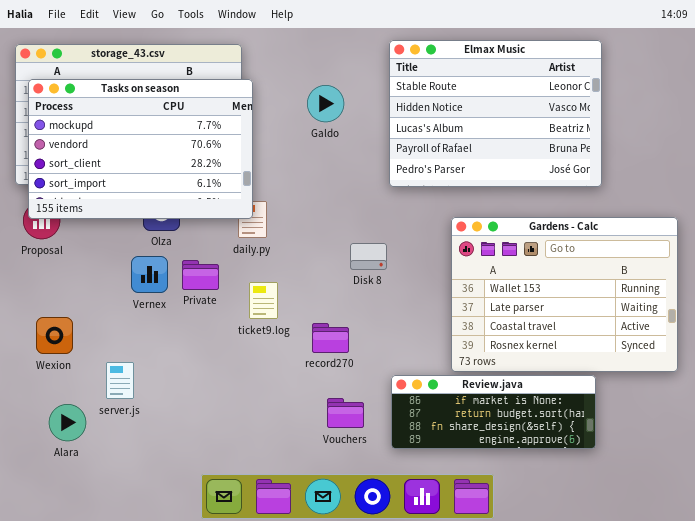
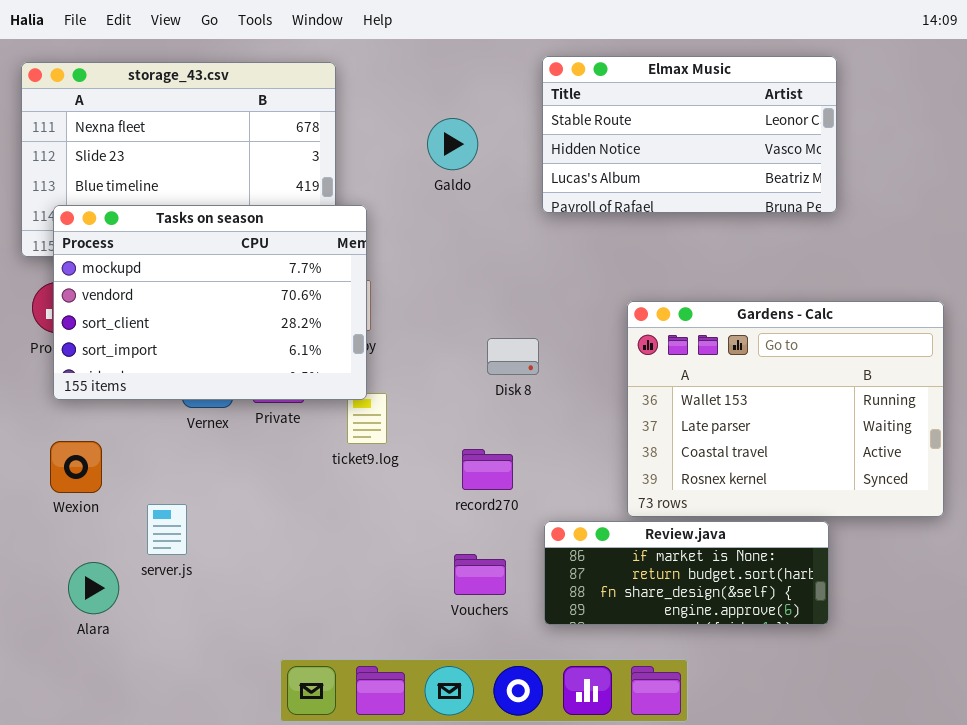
Elmax Music: [389,40,602,187] -> [542,56,837,213], resized
Tasks on season: [28,79,253,219] -> [53,205,367,400], moved
record270: [312,323,349,353] -> [462,449,513,490], moved

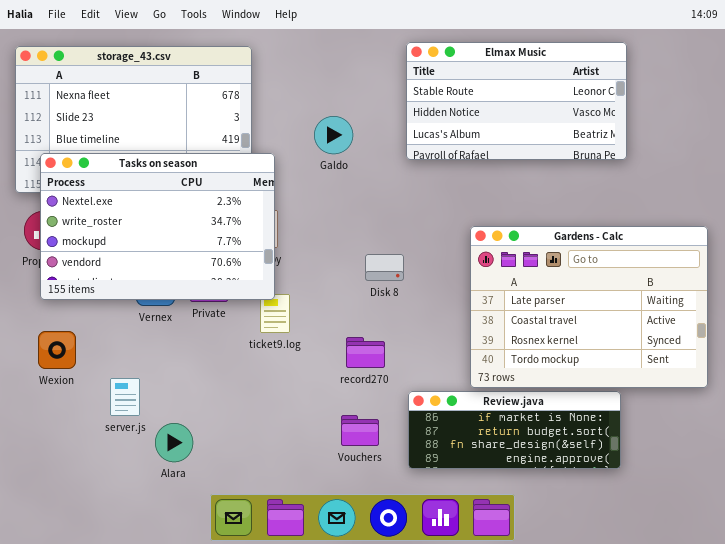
Galdo: [427,118,478,170] -> [314,116,353,154], moved
Tasks on season: [53,205,367,400] -> [40,153,275,300], scrolled up 2 rows
Gardens - Calc: [627,301,944,517] -> [470,226,708,388], scrolled down 1 row
Alara: [68,562,119,614] -> [155,423,193,462], moved

